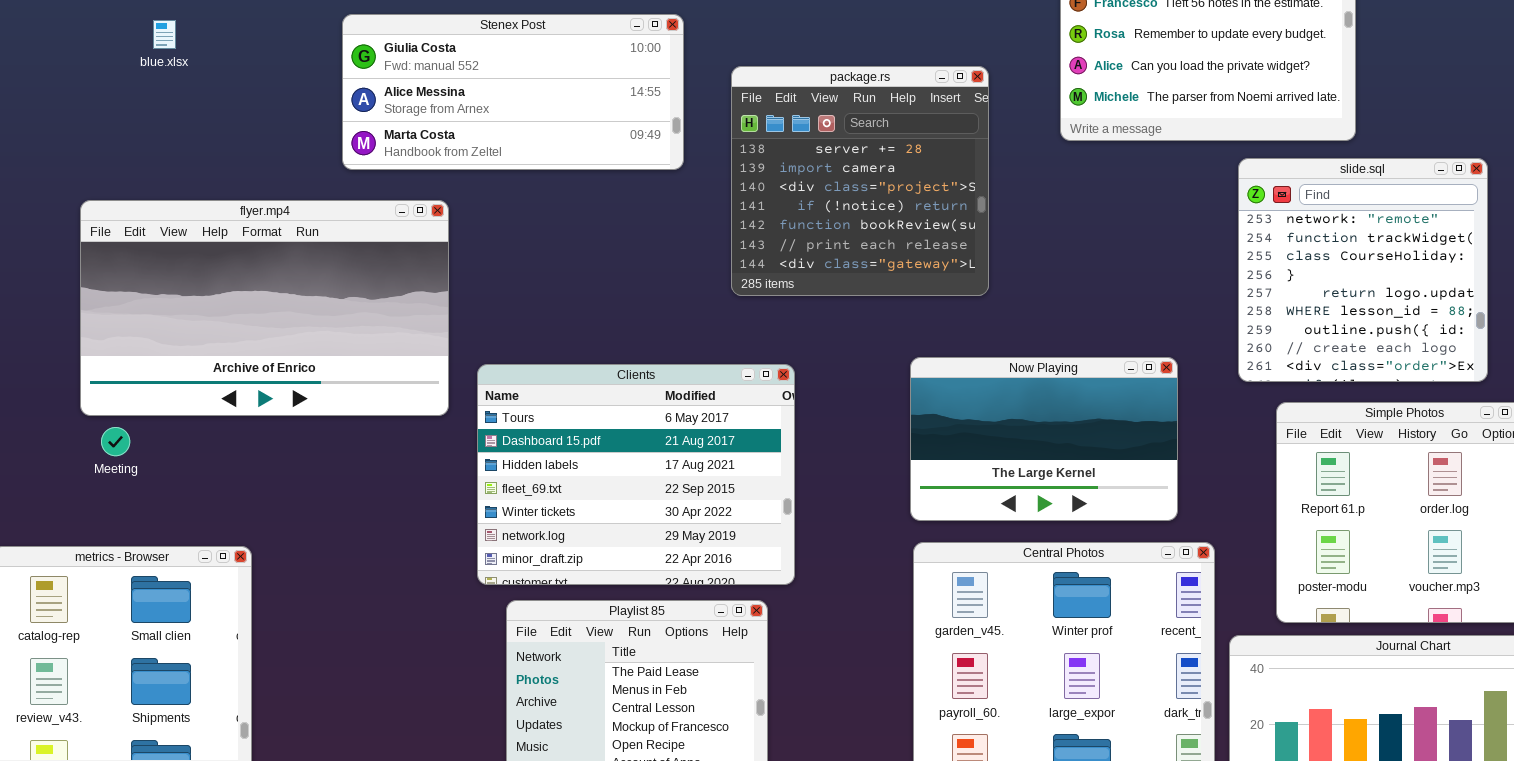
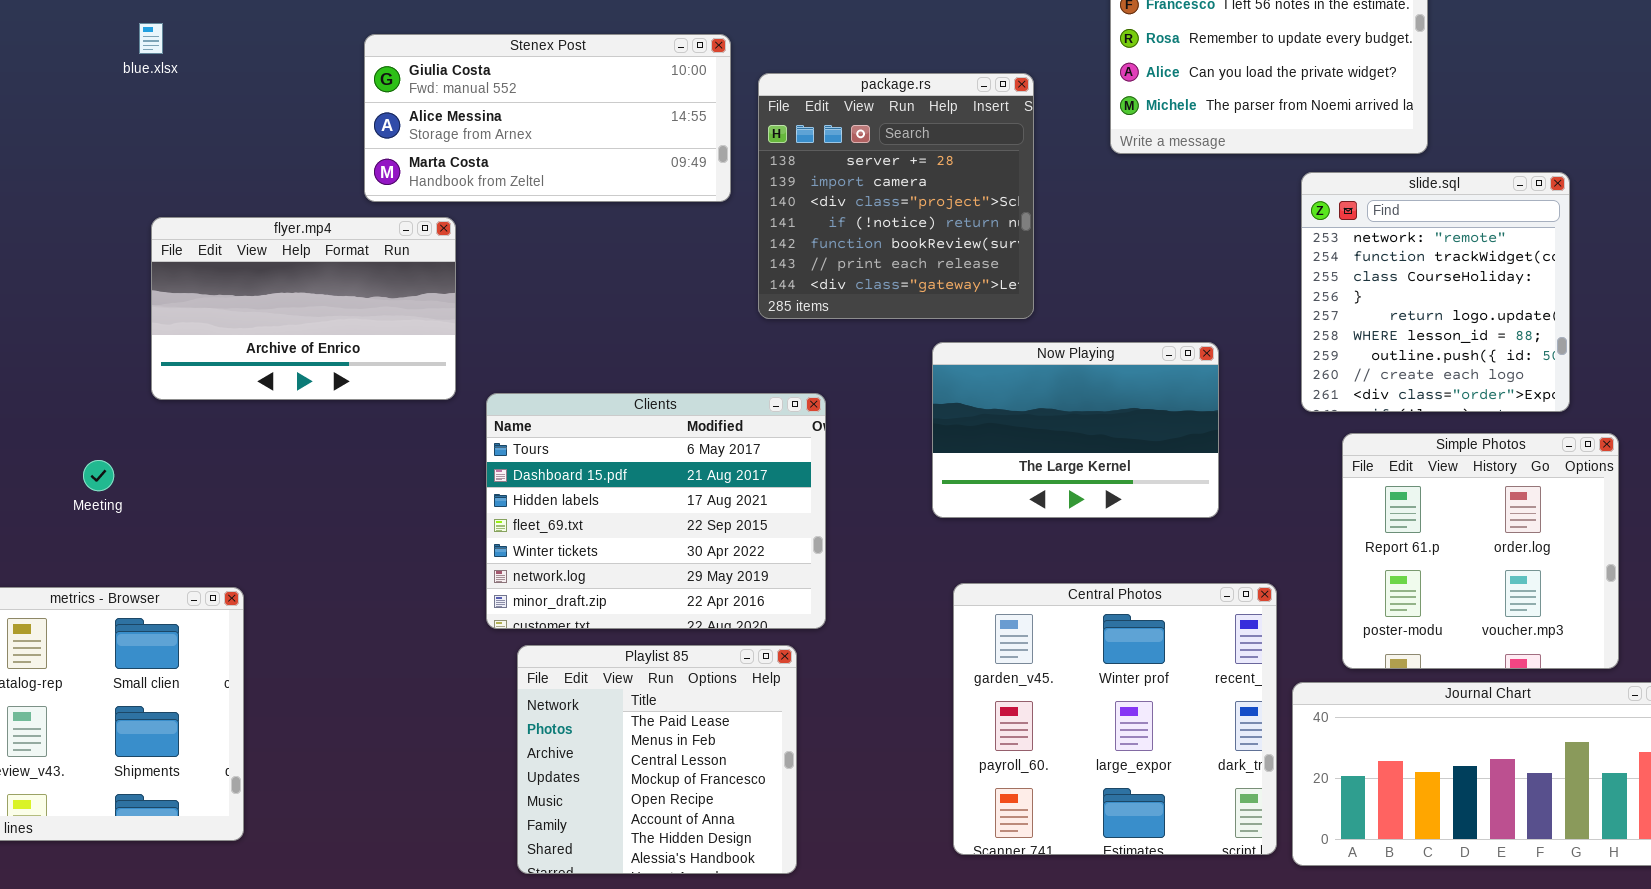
Stenex Post: [342,14,684,170] -> [364,34,731,202], moved
flyer.mp4: [80,200,449,416] -> [151,217,456,400], resized
Now Playing: [910,357,1178,521] -> [932,342,1219,518], moved

